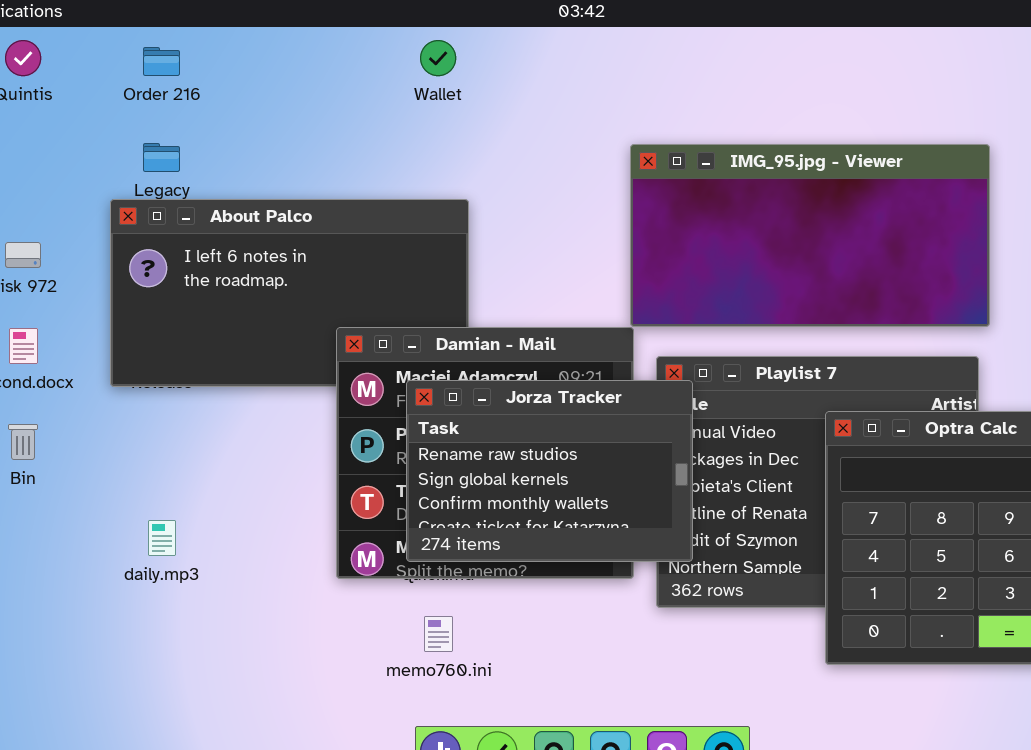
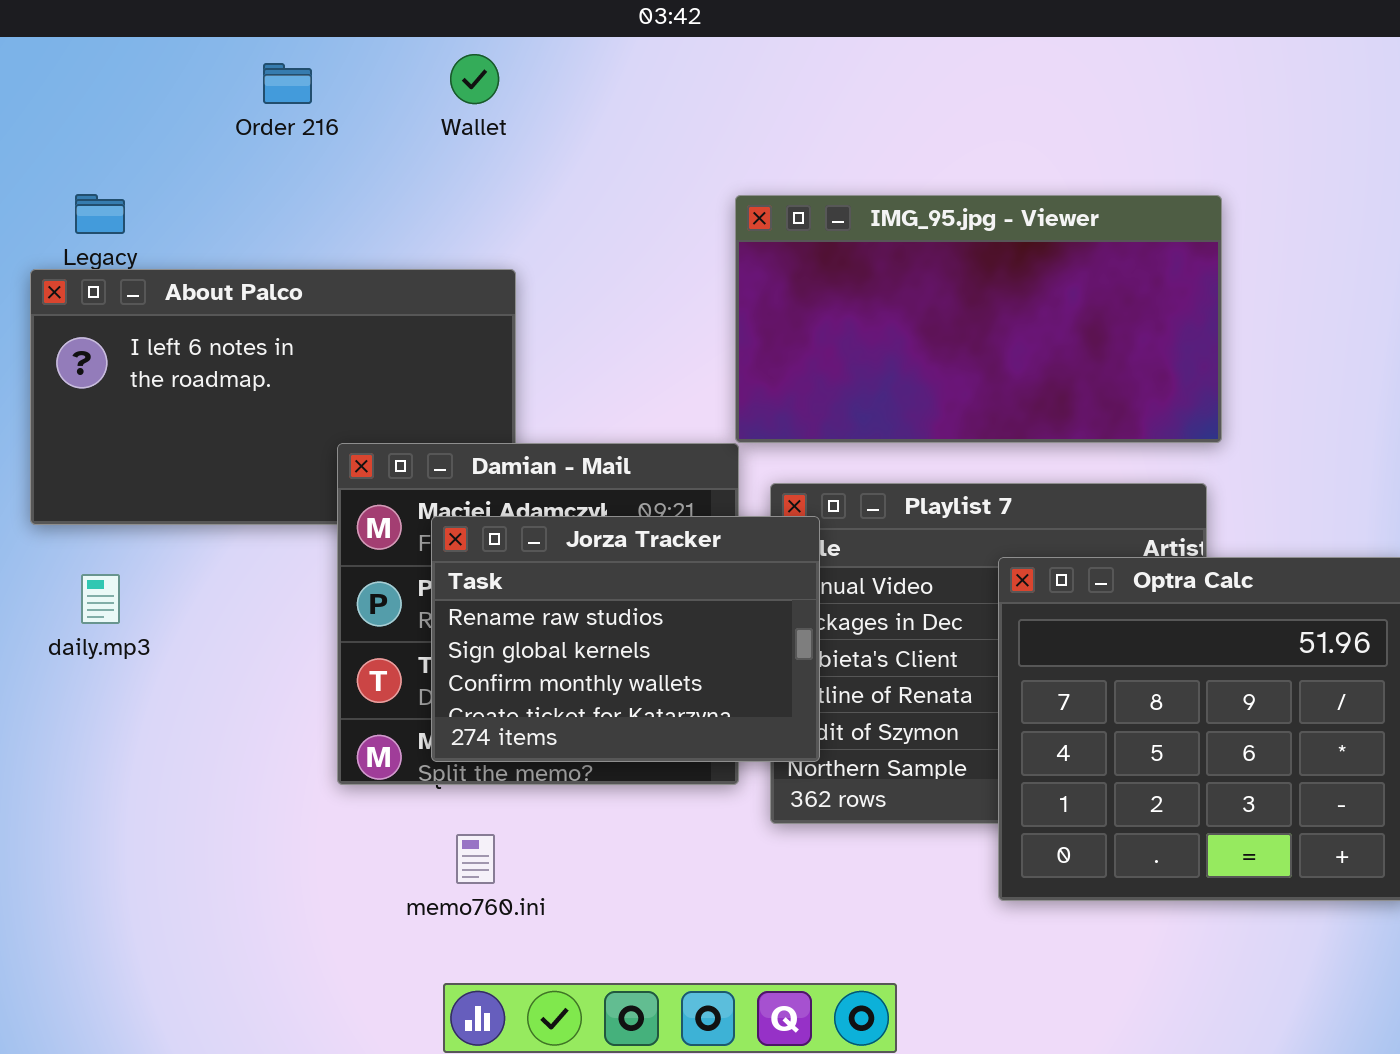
Order 216: [143,47,180,76] -> [263,63,312,104], moved
daily.mp3: [148,520,176,556] -> [81,574,120,624], moved

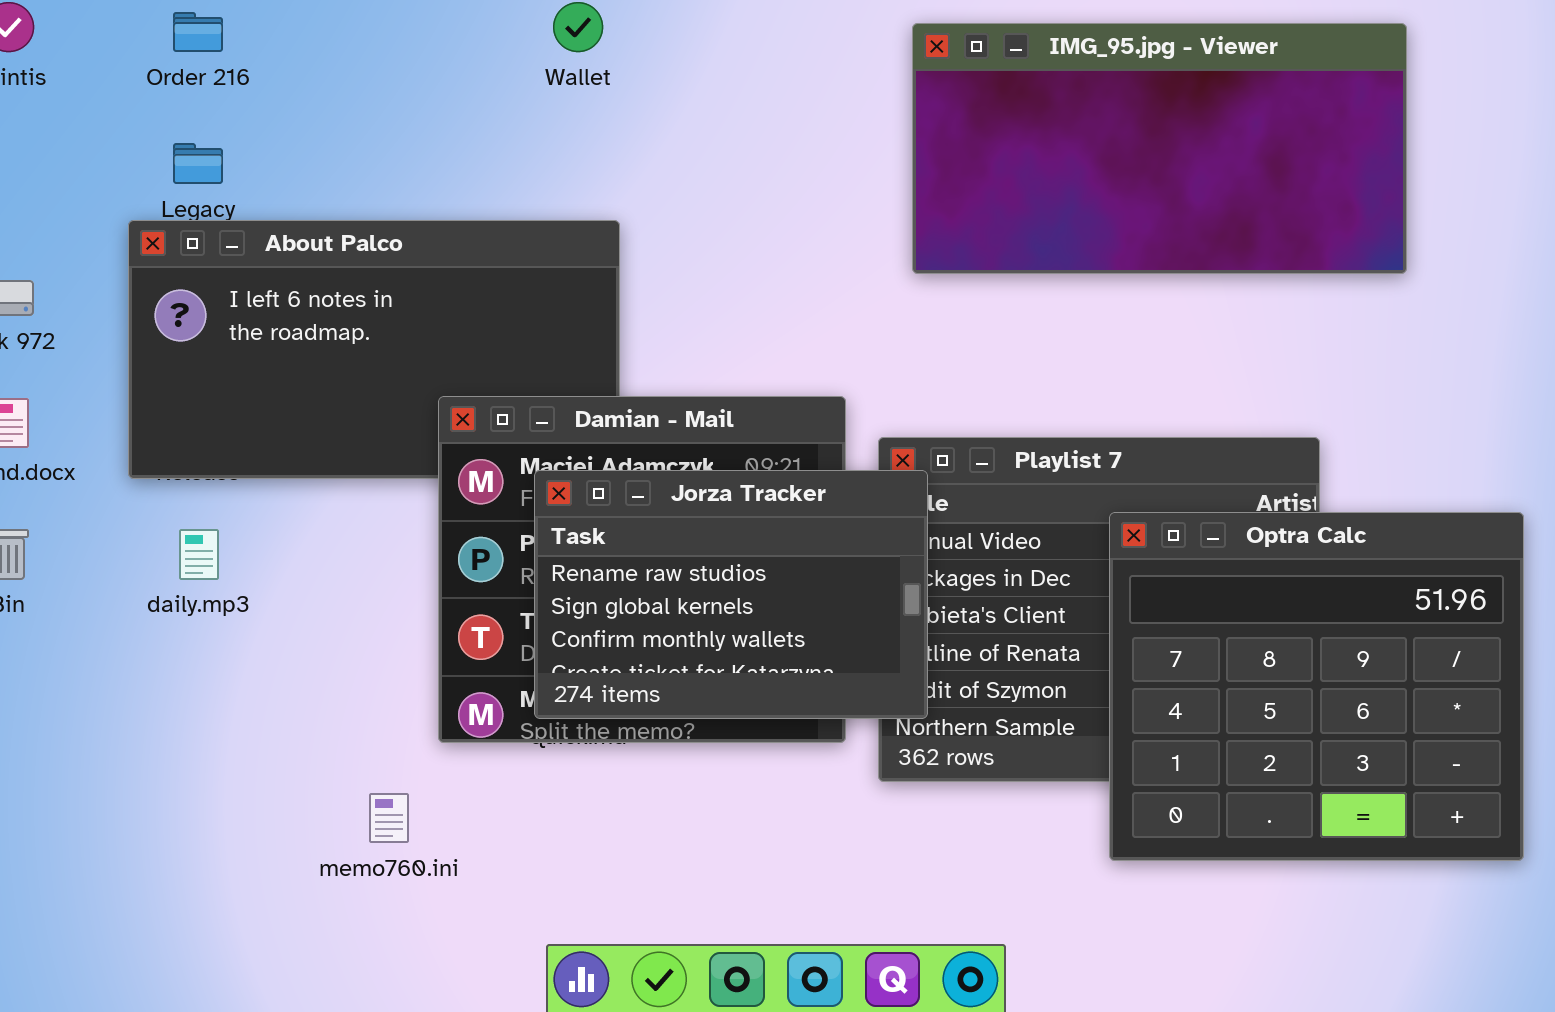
Order 216: [263,63,312,104] -> [173,12,223,52], moved
IMG_95.jpg - Viewer: [735,195,1222,443] -> [912,23,1407,274], moved
memo760.ini: [456,834,495,884] -> [369,793,409,843], moved

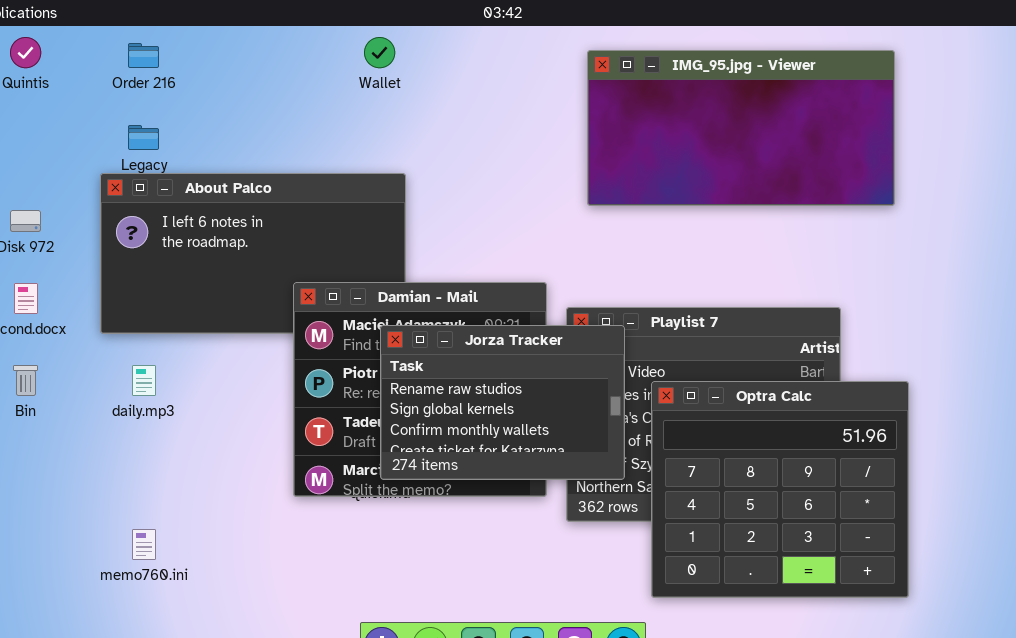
Jorza Tracker: [534,470,928,719] -> [380,325,625,480], moved
Optra Calc: [1109,512,1524,861] -> [651,381,909,598], moved
memo760.ini: [369,793,409,843] -> [132,529,156,560], moved

